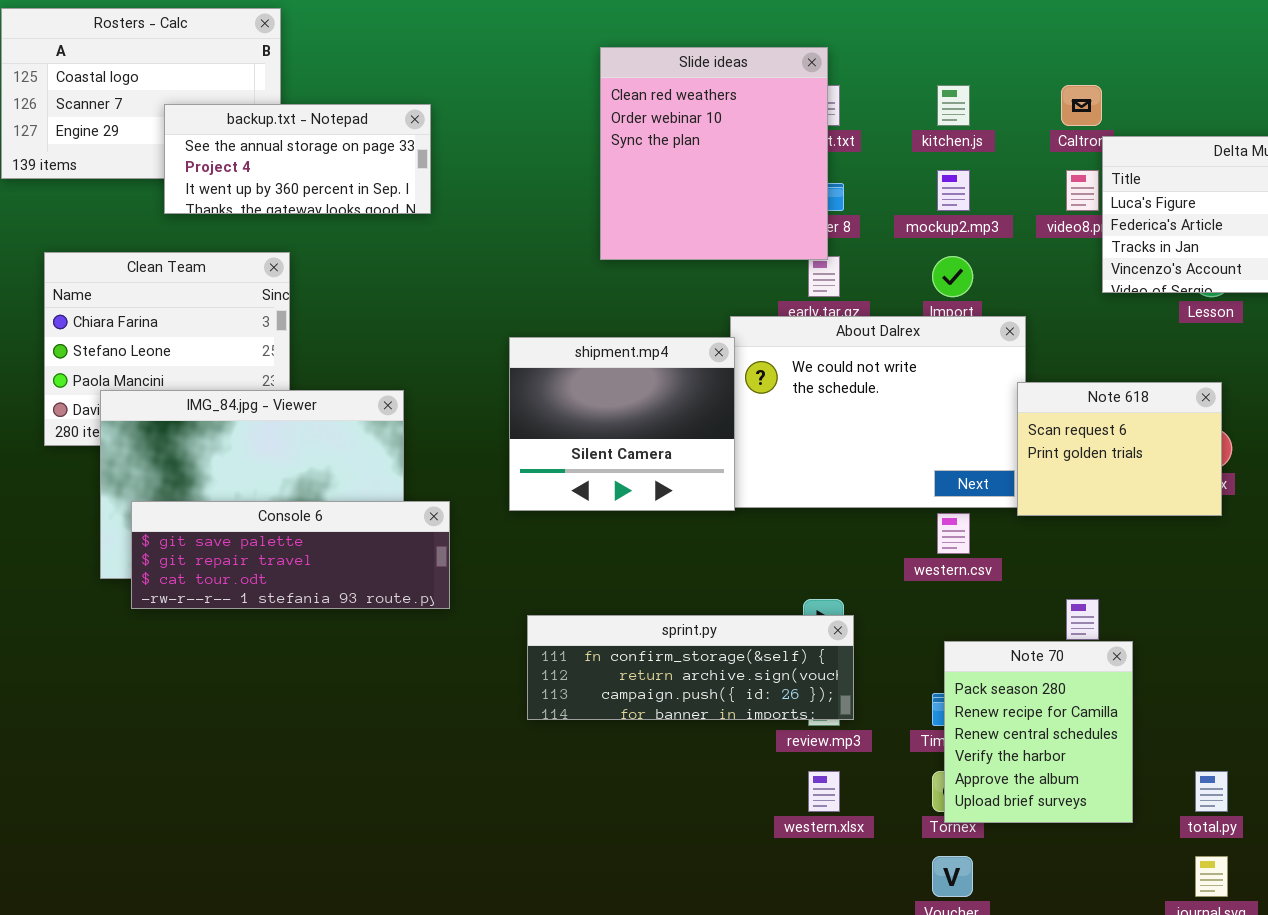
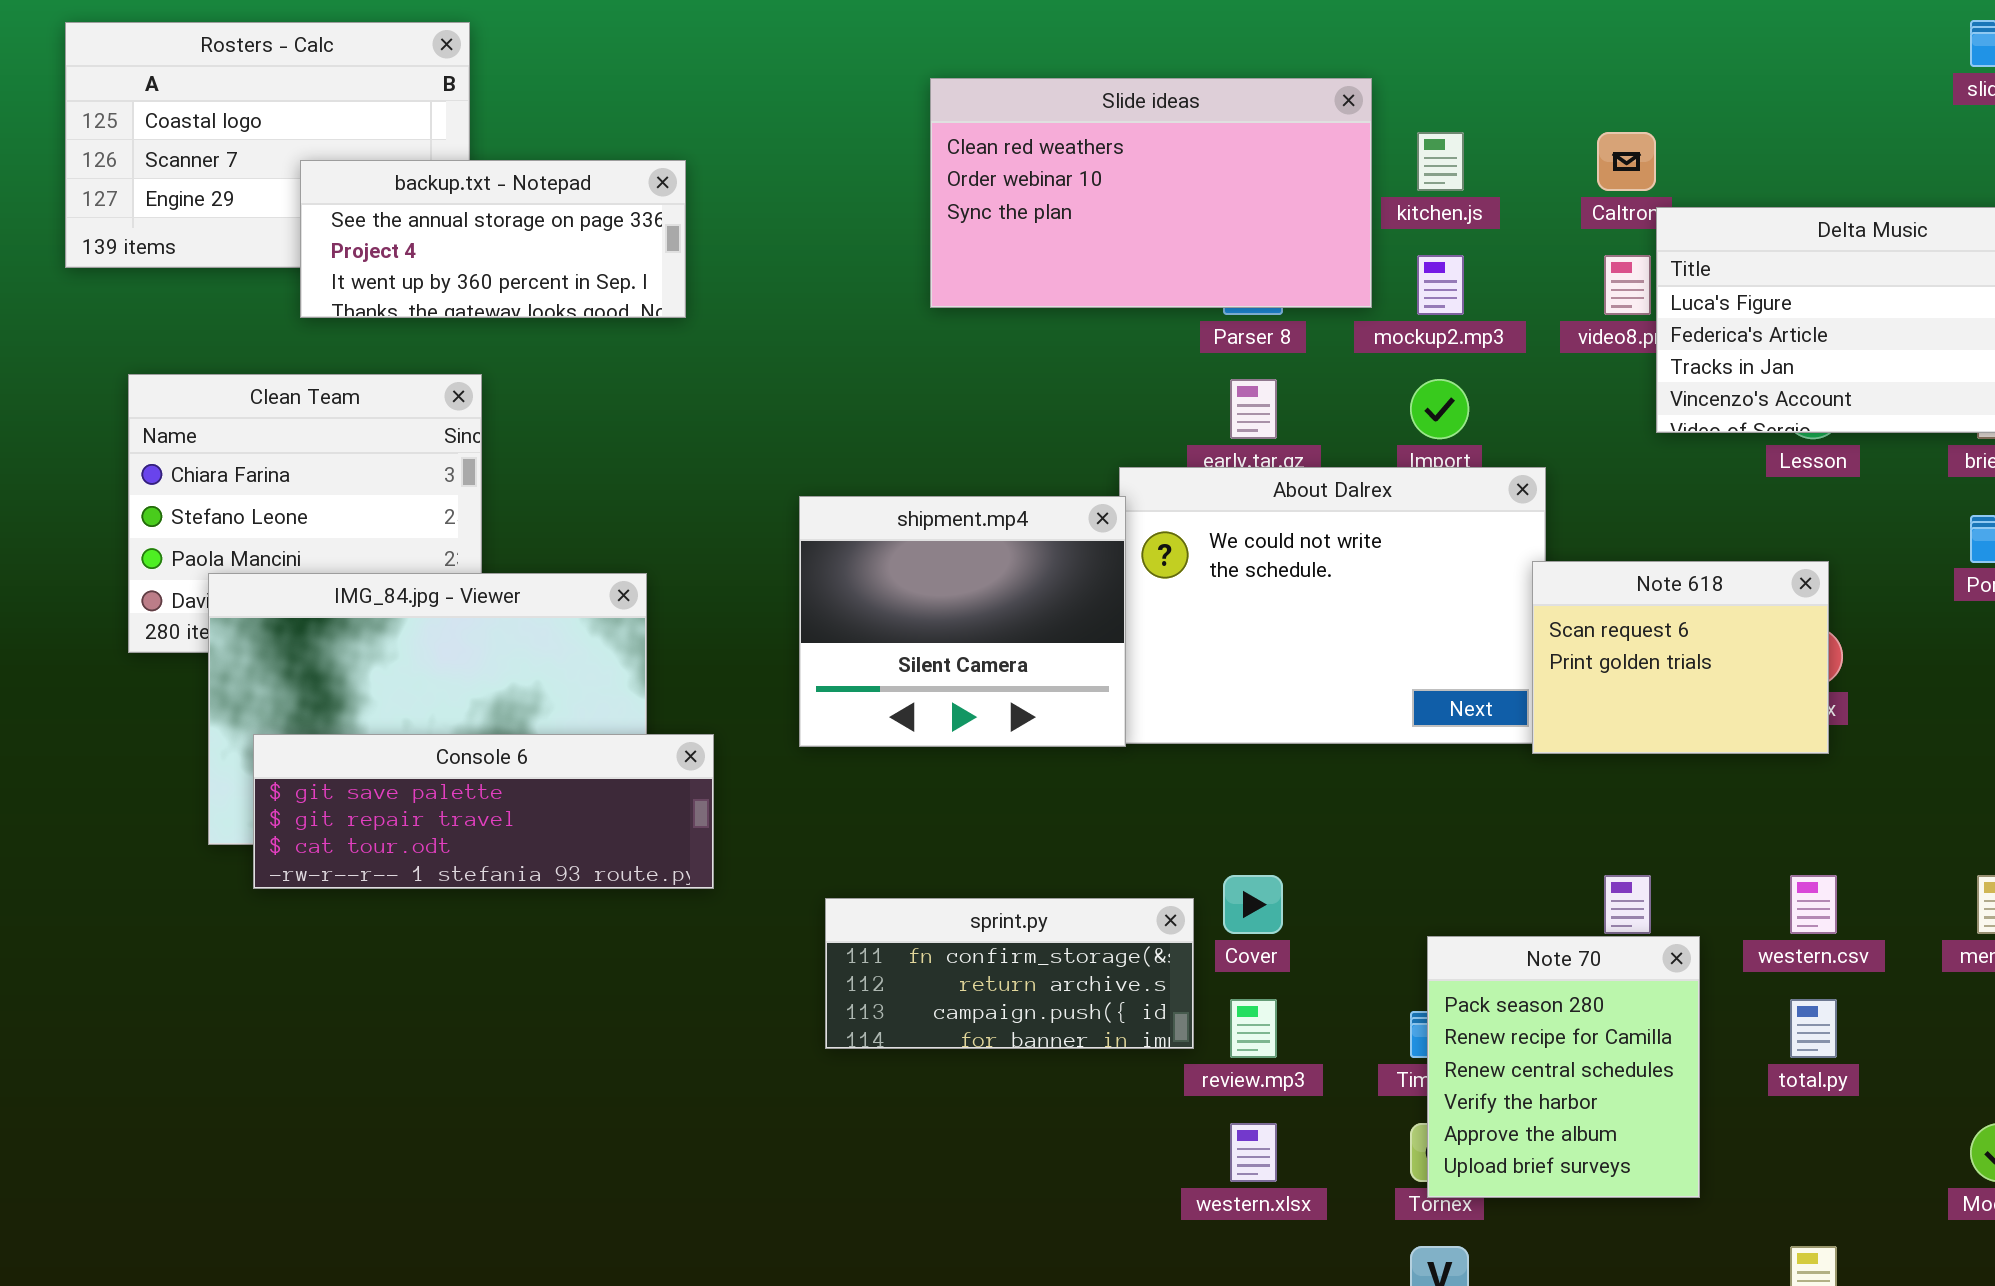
Slide ideas: [600,47,828,260] -> [930,78,1372,308], resized
western.csv: [937,513,970,554] -> [1790,875,1837,934], moved
sprint.py: [527,615,854,720] -> [825,898,1194,1049], resized
total.py: [1195,771,1228,812] -> [1790,999,1837,1058], moved

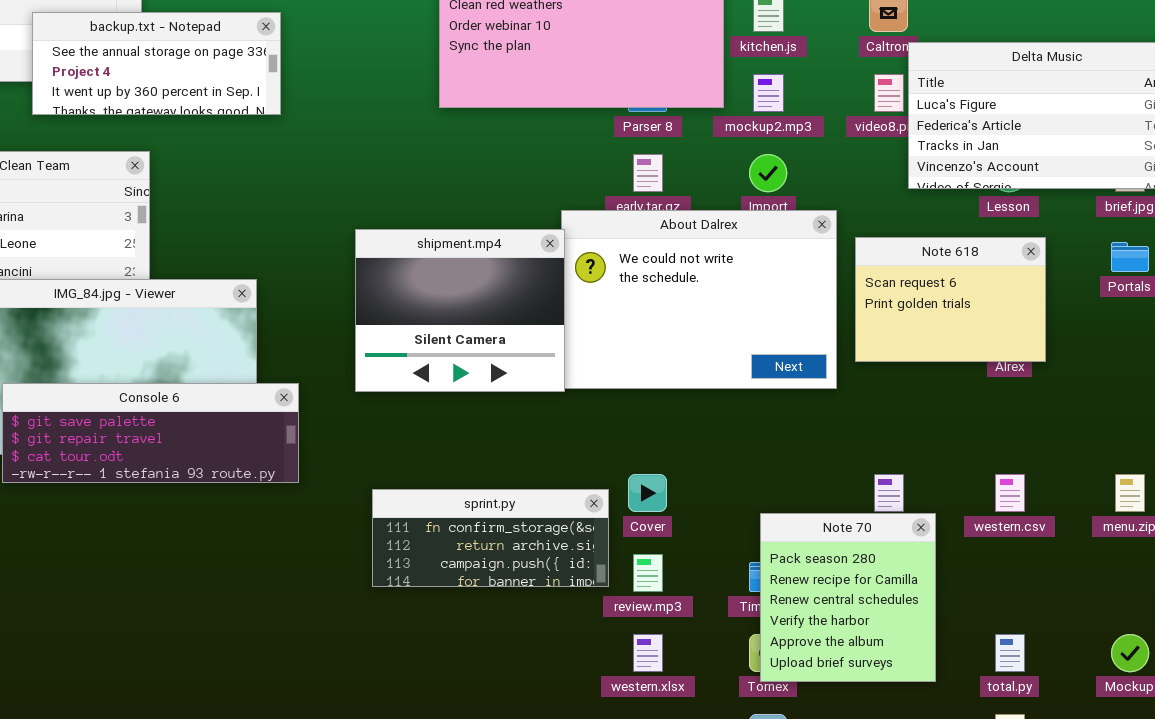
Note 618: [1532,561,1829,754] -> [855,237,1046,362], moved
total.py: [1790,999,1837,1058] -> [995,634,1025,672], moved

